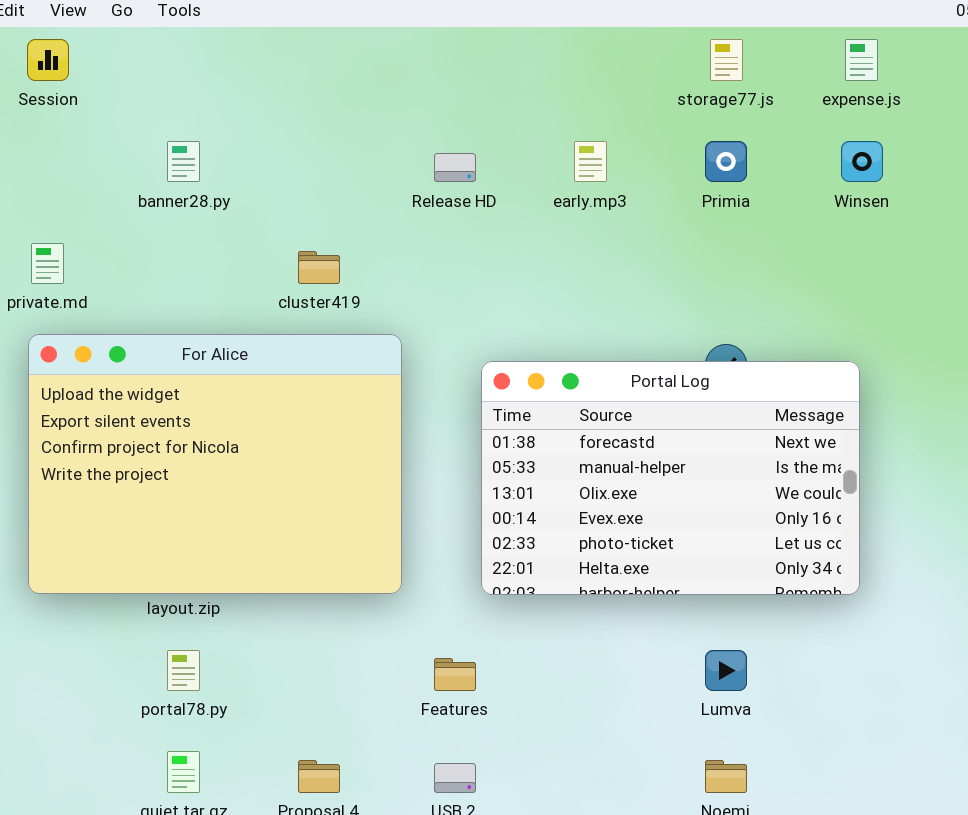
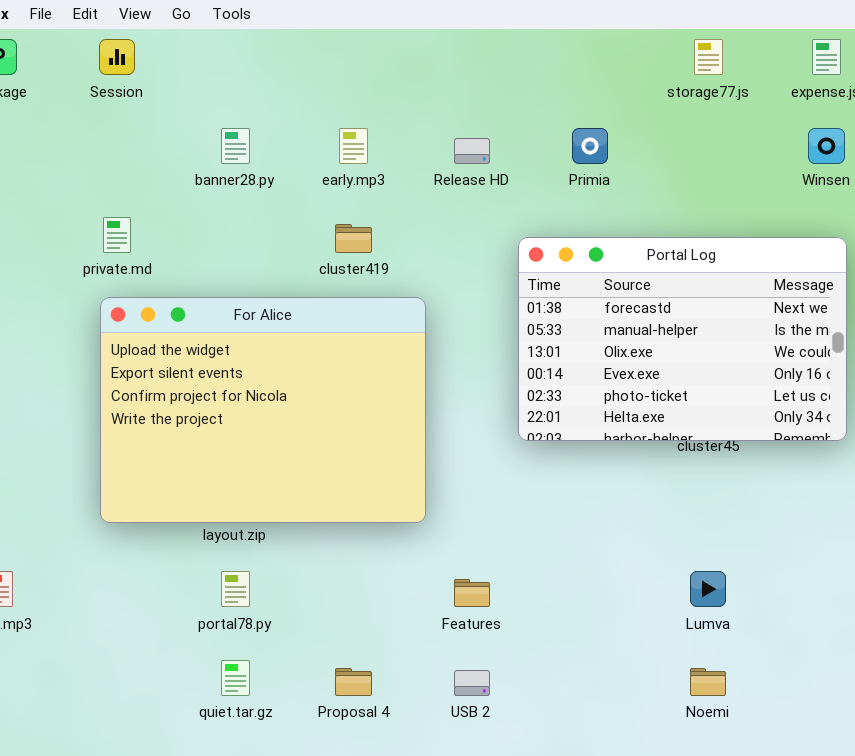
early.mp3: [574,141,607,182] -> [339,128,368,164], moved
Primia: [705,141,747,182] -> [572,128,608,164], moved
Portal Log: [481,361,860,595] -> [518,237,847,441], moved

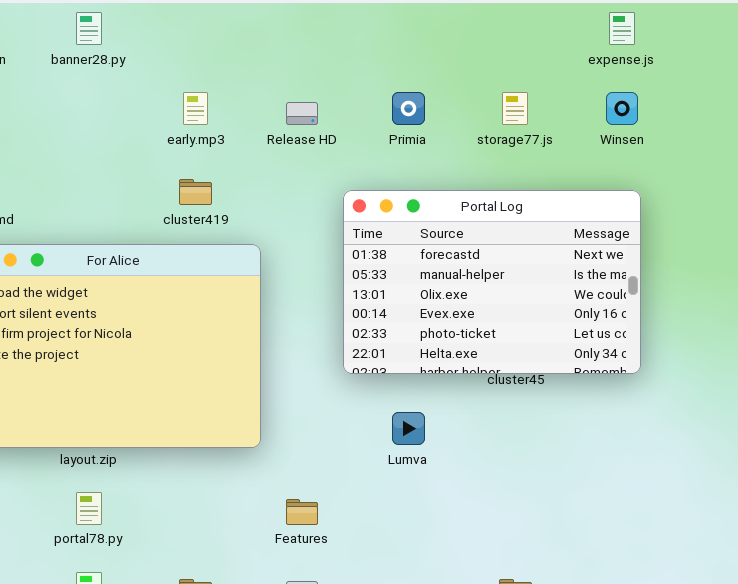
storage77.js: [694,39,723,75] -> [502,92,528,125], moved
banner28.py: [221,128,250,164] -> [76,12,102,45], moved
Lumva: [690,571,726,607] -> [392,412,425,445], moved

